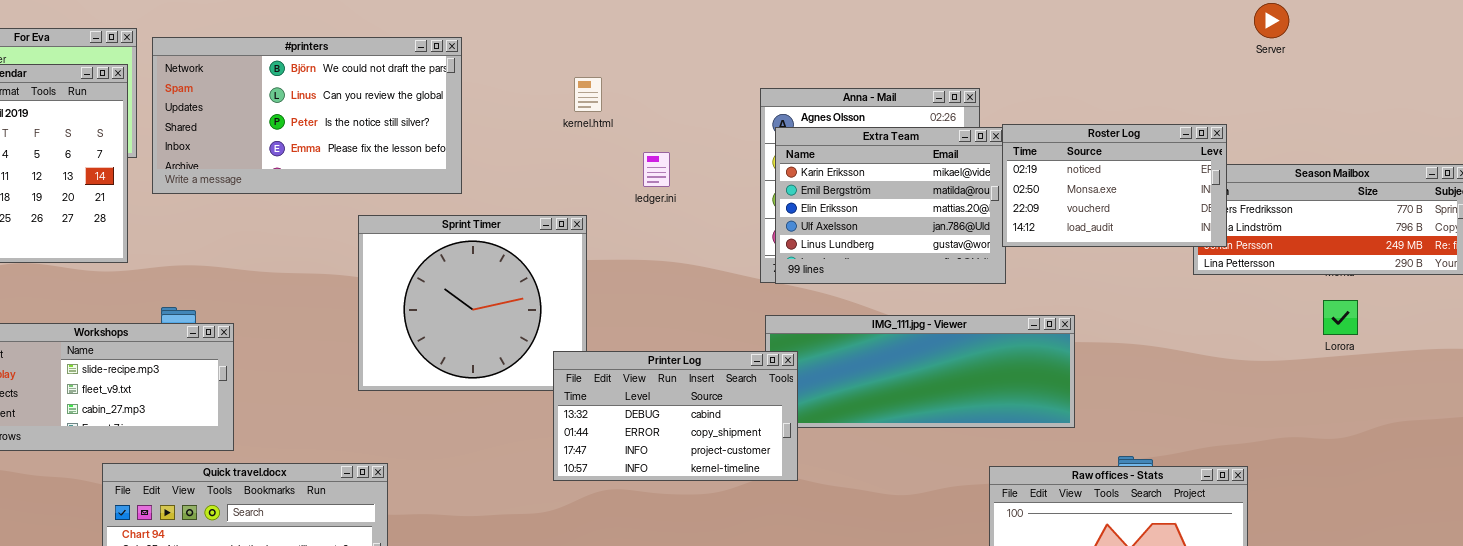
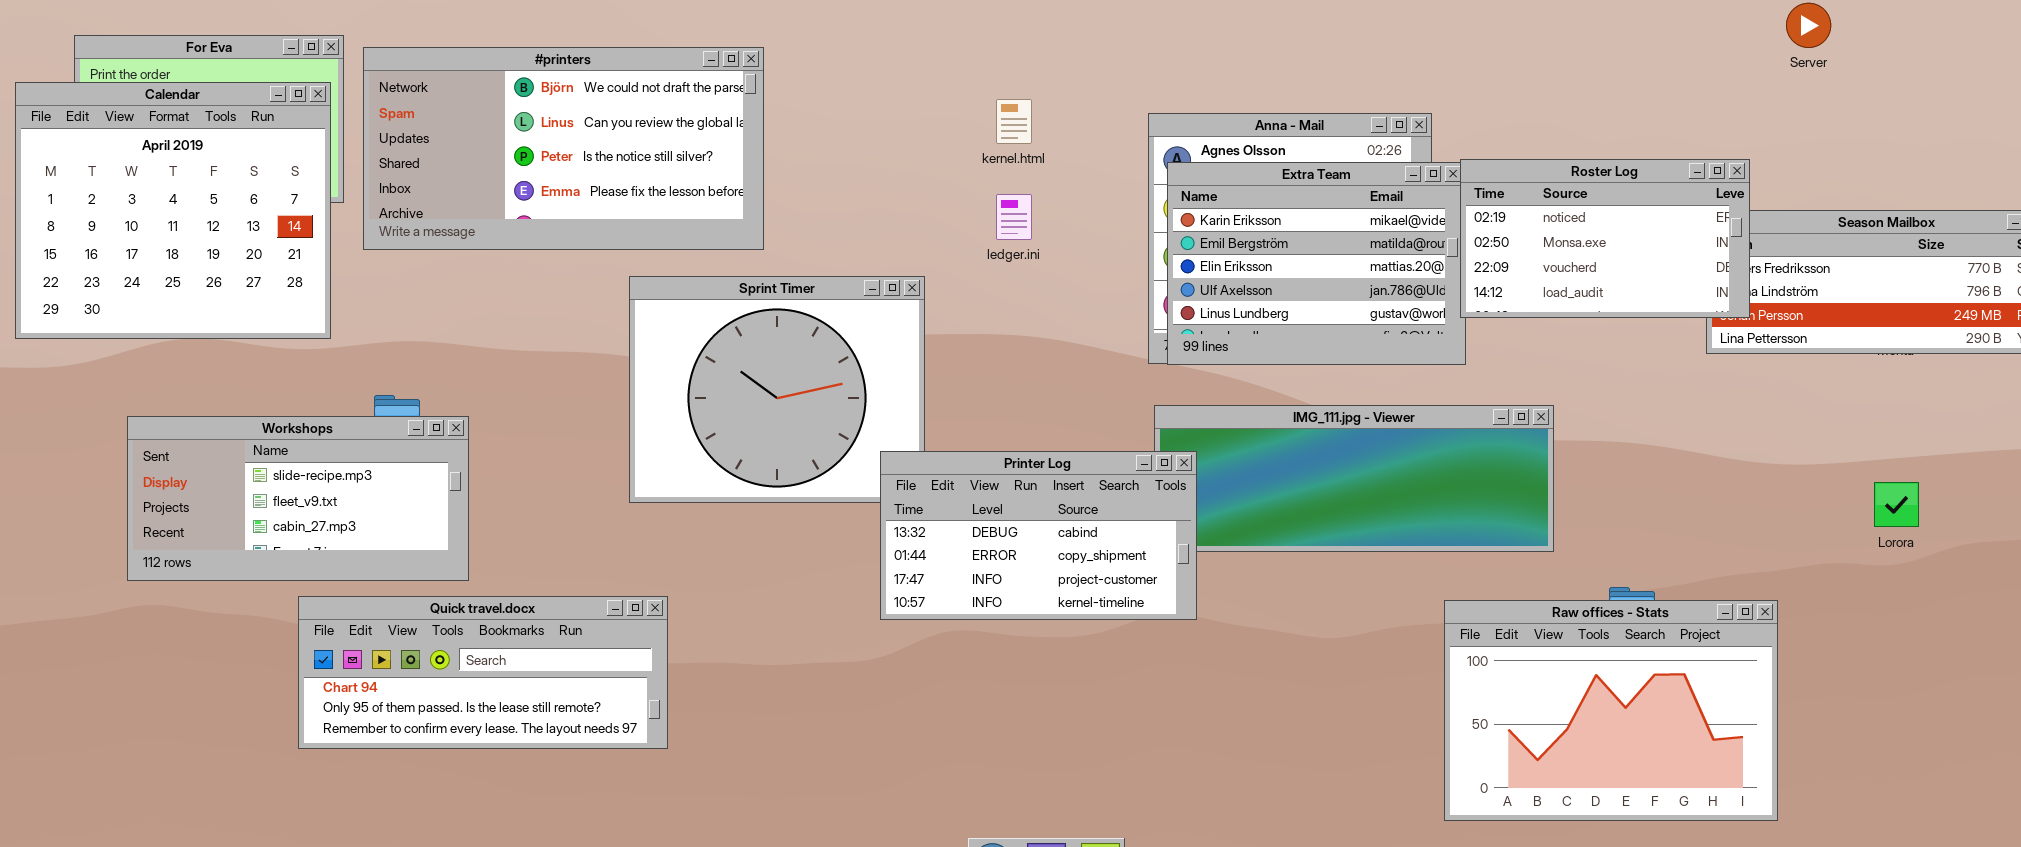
kernel.html: [574,77,602,112] -> [996,99,1032,144], moved
Lorora: [1323,300,1358,335] -> [1874,482,1919,527], moved

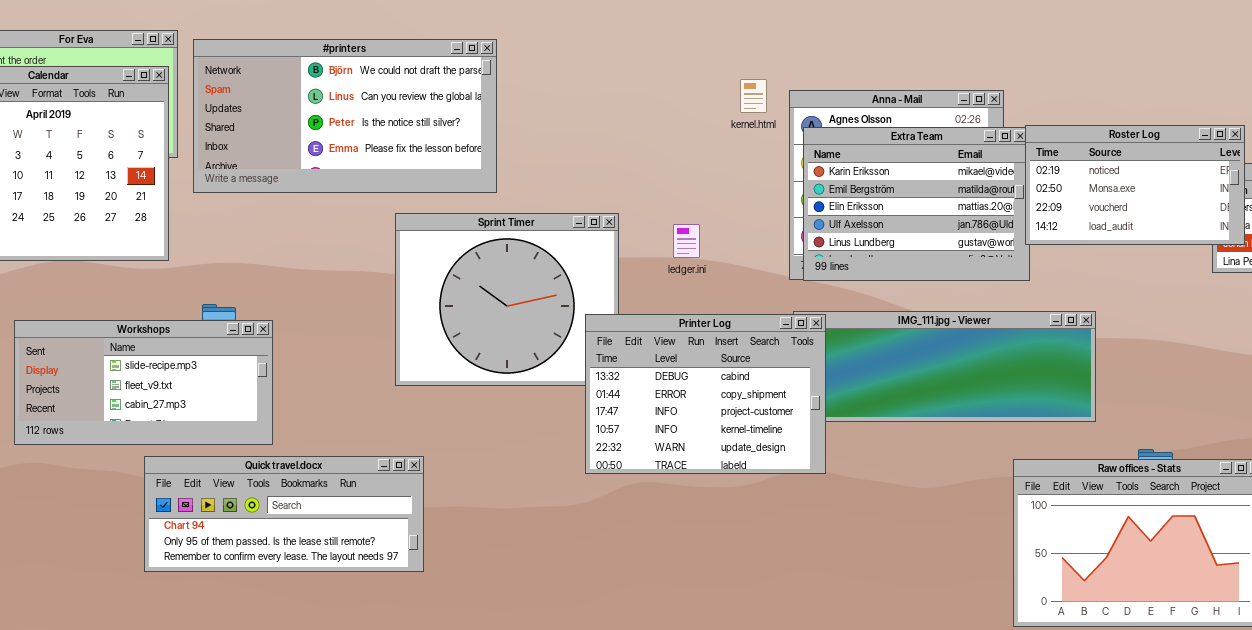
kernel.html: [996,99,1032,144] -> [740,79,767,113], moved
ledger.ini: [996,194,1032,240] -> [673,224,700,258], moved
Printer Log: [880,451,1197,620] -> [585,314,826,474], resized

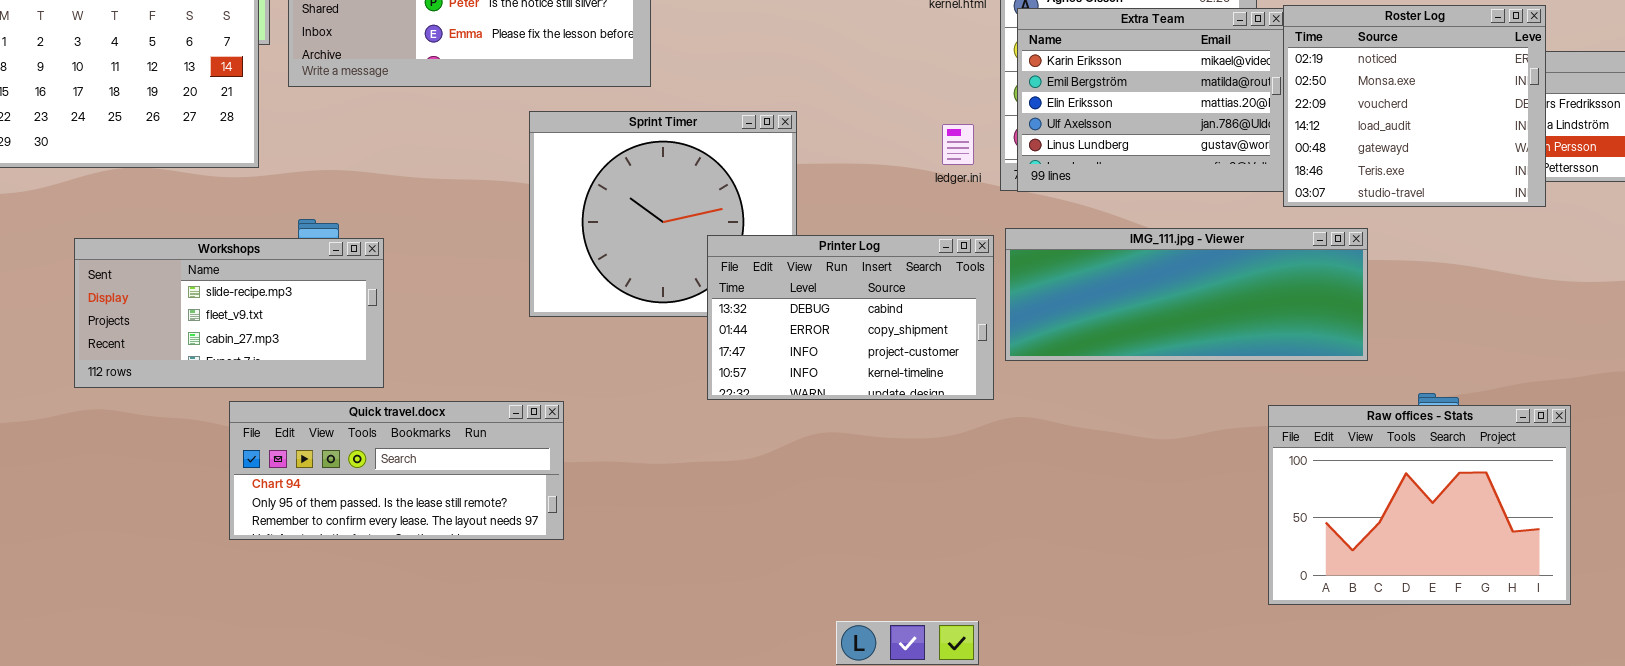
Roster Log: [1025,125,1245,245] -> [1283,5,1546,207], resized
ledger.ini: [673,224,700,258] -> [942,124,974,165], moved
Printer Log: [585,314,826,474] -> [707,235,994,400], moved, resized

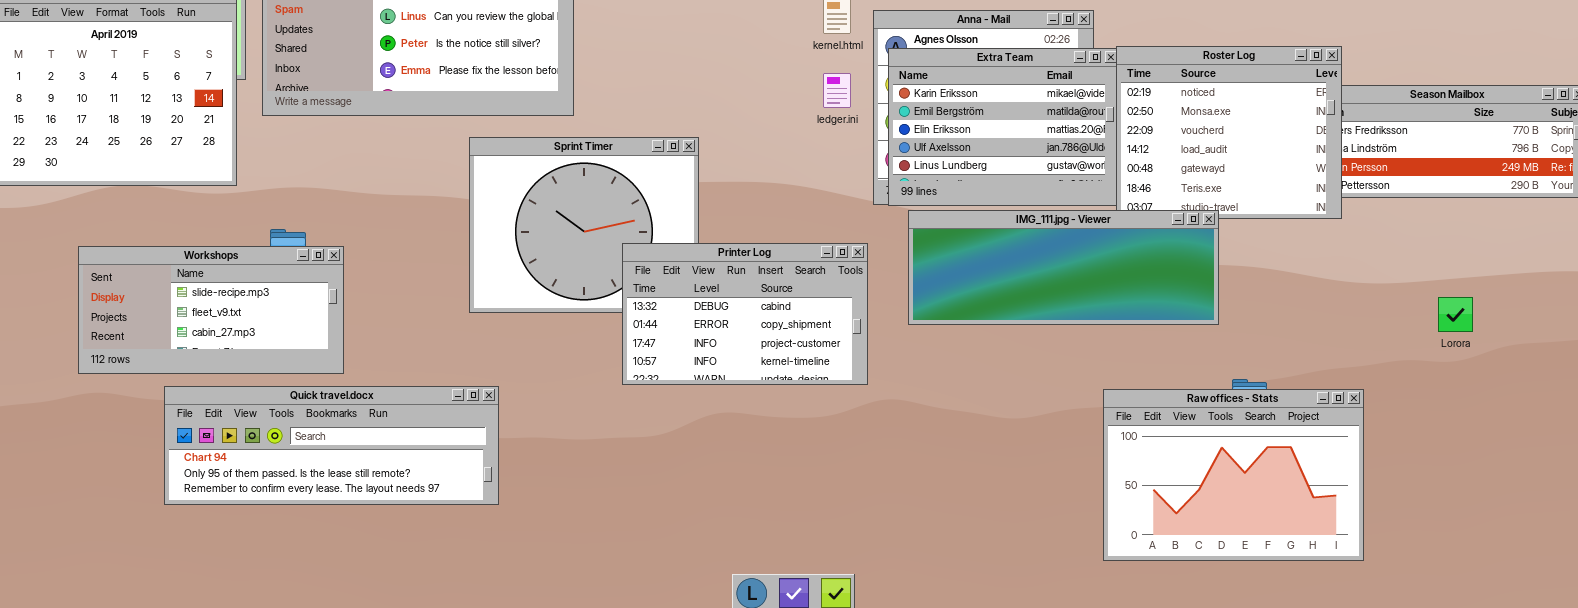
ledger.ini: [942,124,974,165] -> [823,73,851,108], moved
IMG_111.jpg - Viewer: [1005,228,1368,361] -> [908,210,1219,325], moved
Quick travel.docx: [229,401,564,540] -> [164,386,499,505], resized

